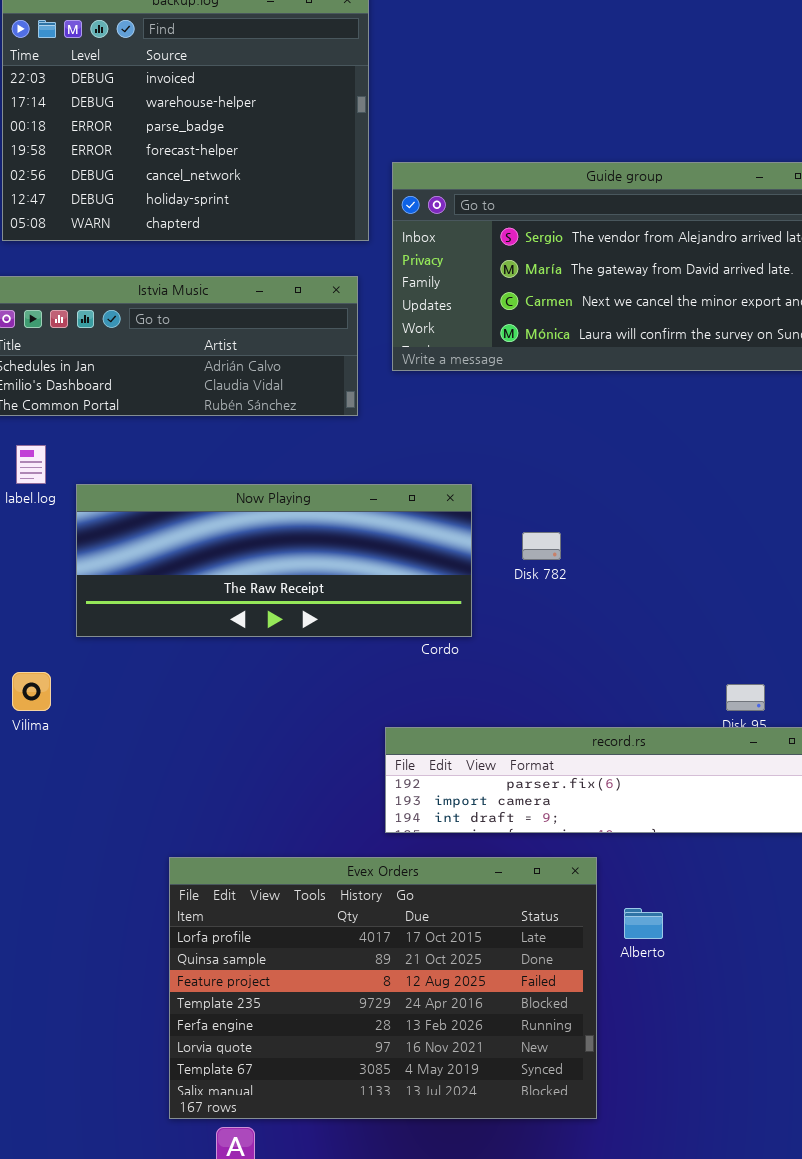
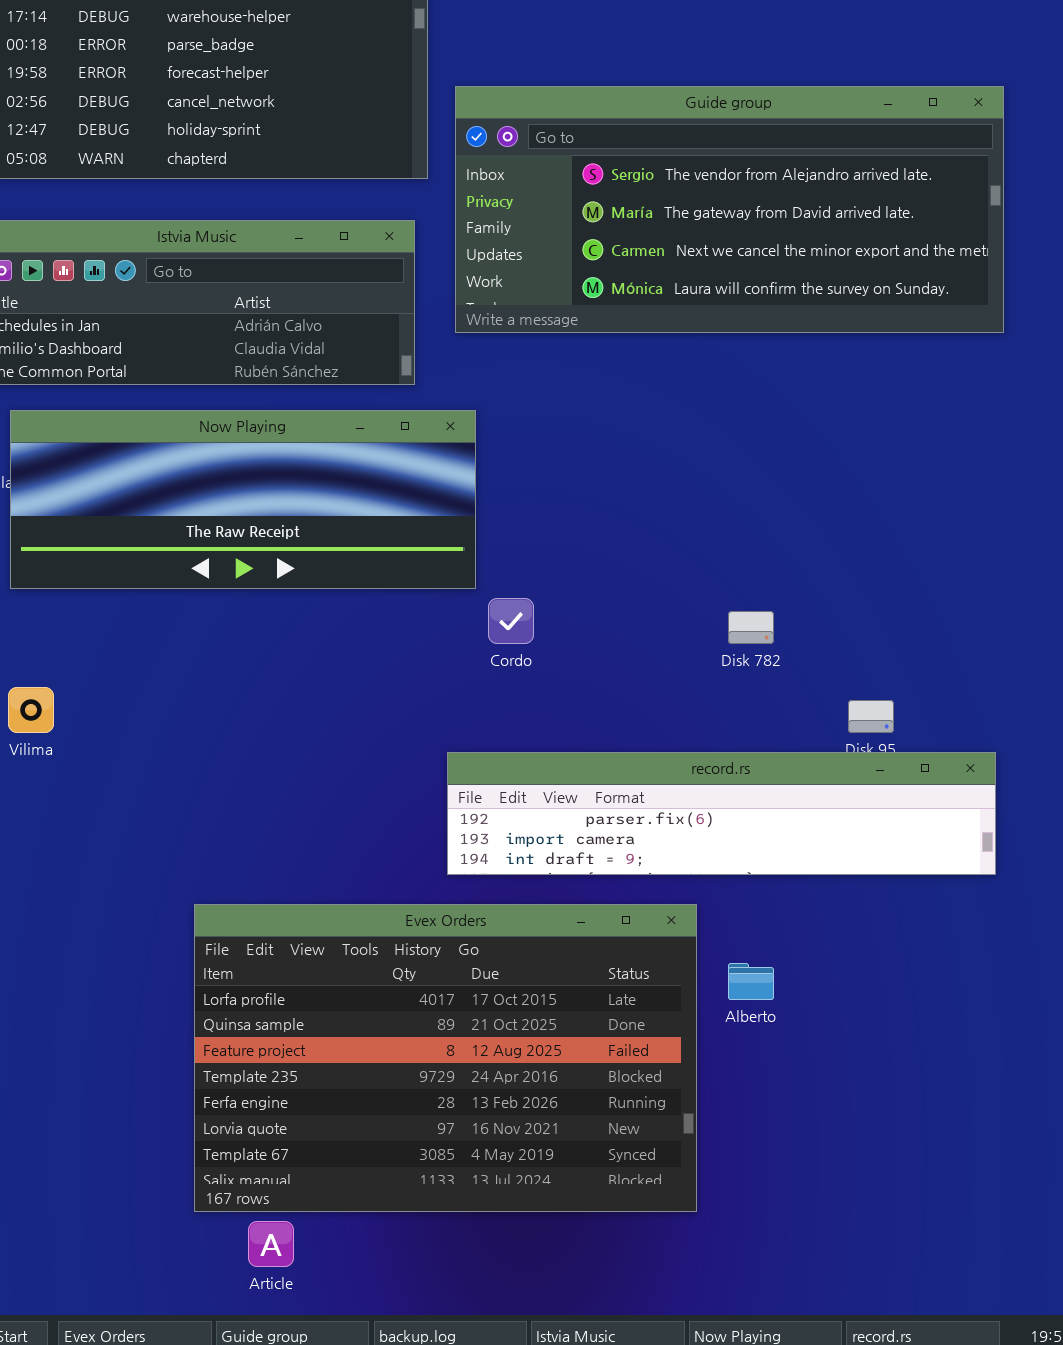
Now Playing: [76,484,472,637] -> [10,410,476,589], moved
Disk 782: [522,532,561,560] -> [728,611,774,644], moved

